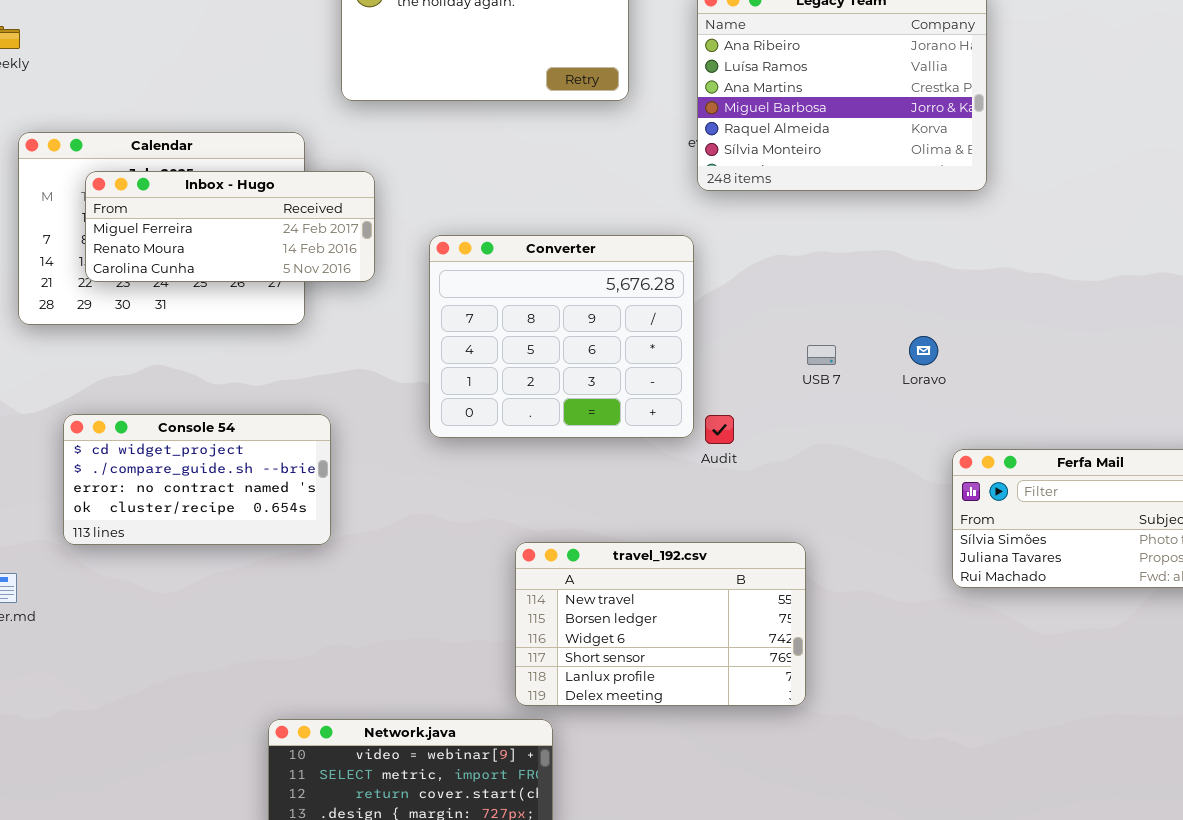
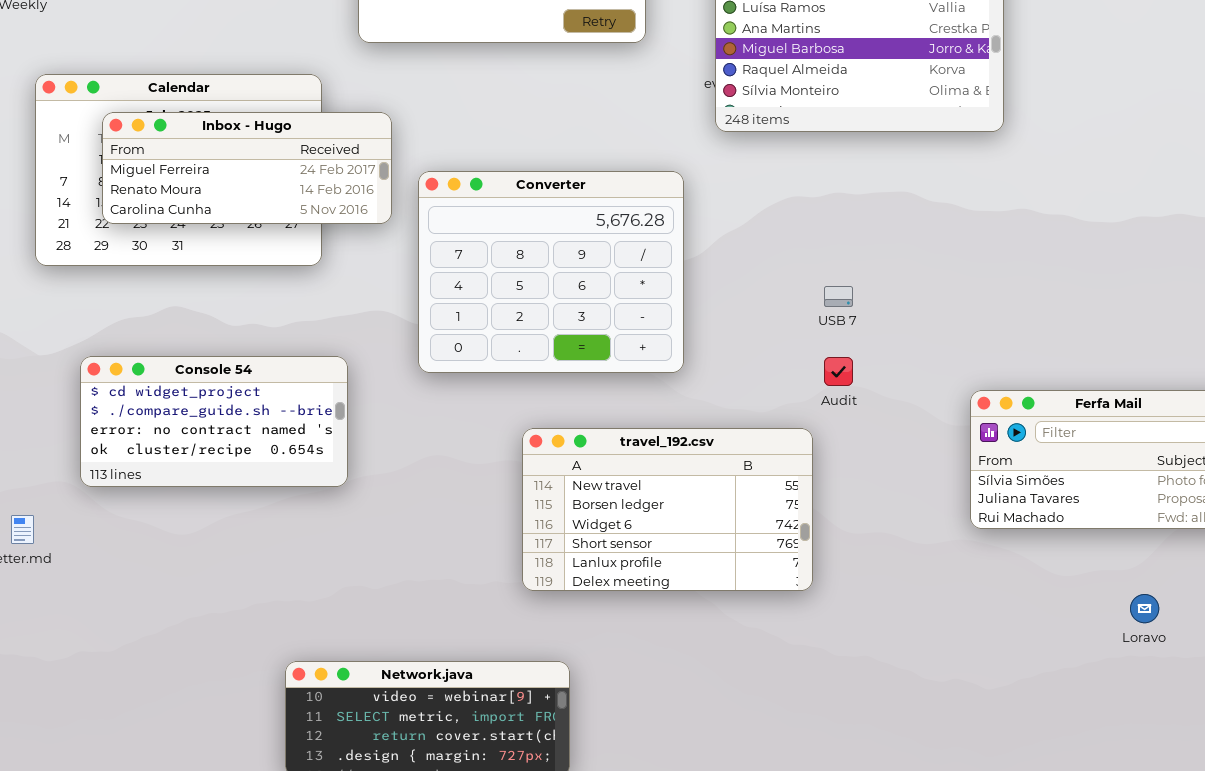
Converter: [429,235,694,438] -> [418,171,684,373], moved
Loravo: [909,336,938,365] -> [1130,594,1159,623], moved
Audit: [705,415,734,444] -> [824,357,853,386], moved
travel_192.csv: [515,542,806,706] -> [522,428,813,591], moved

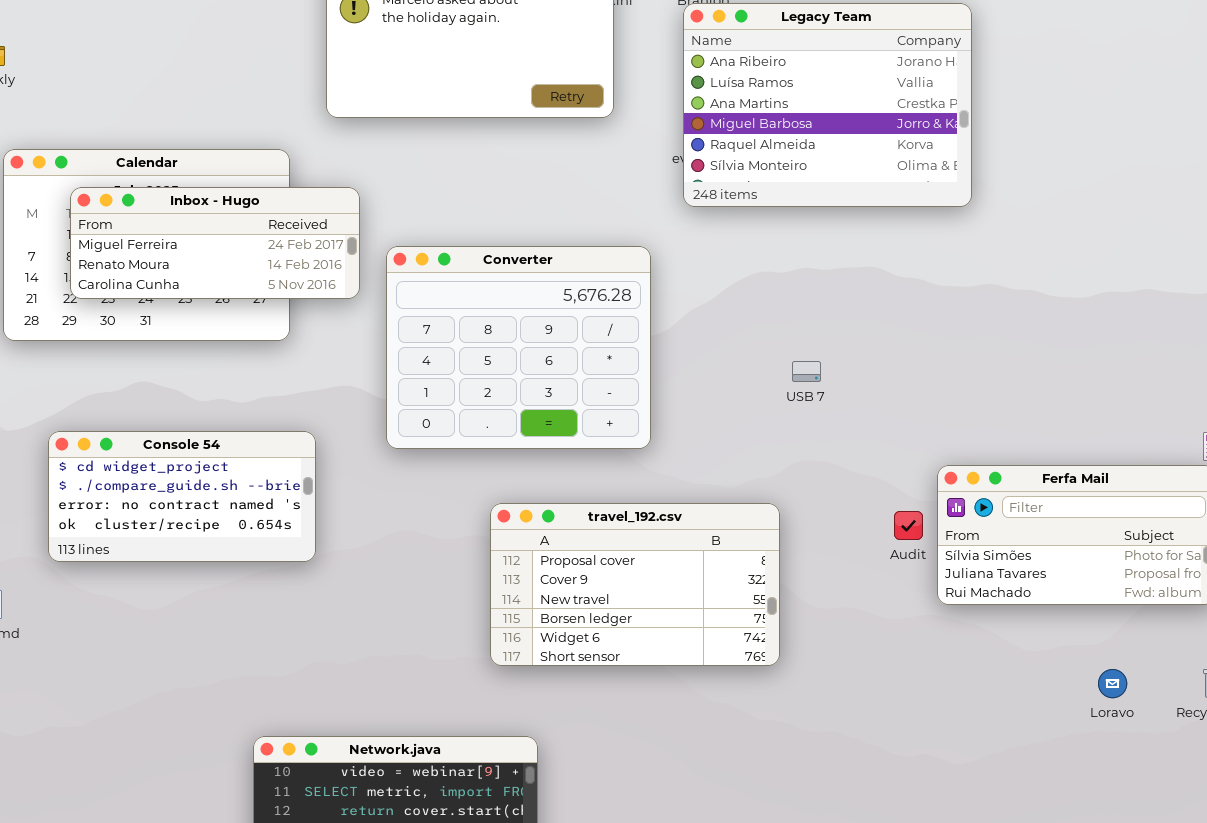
Audit: [824,357,853,386] -> [894,511,923,540], moved
travel_192.csv: [522,428,813,591] -> [490,503,780,666], scrolled up 2 rows

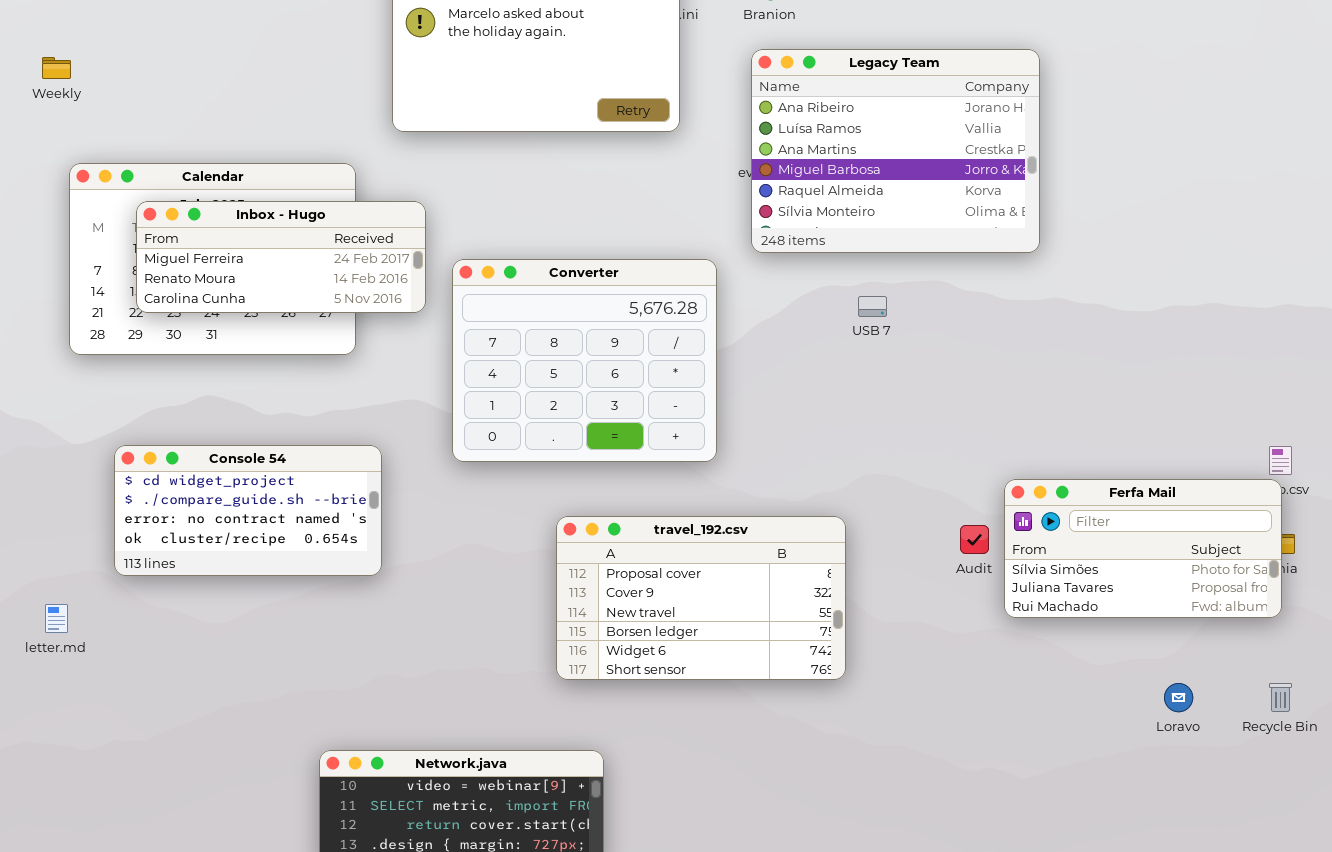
Legacy Team: [683,3,972,207] -> [751,49,1040,253], moved
USB 7: [792,361,821,382] -> [858,296,887,317], moved

